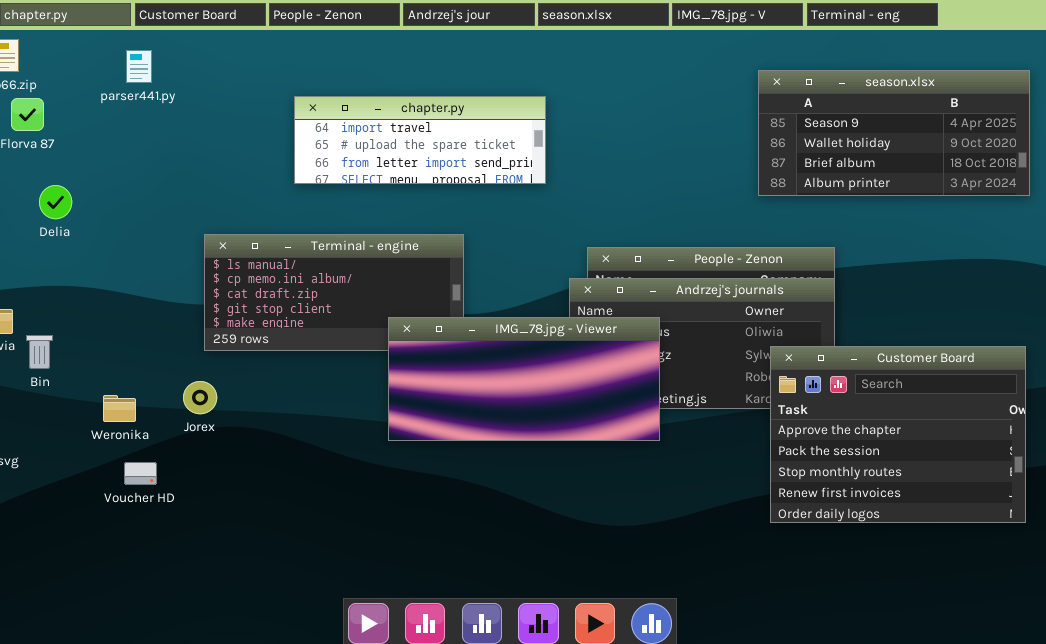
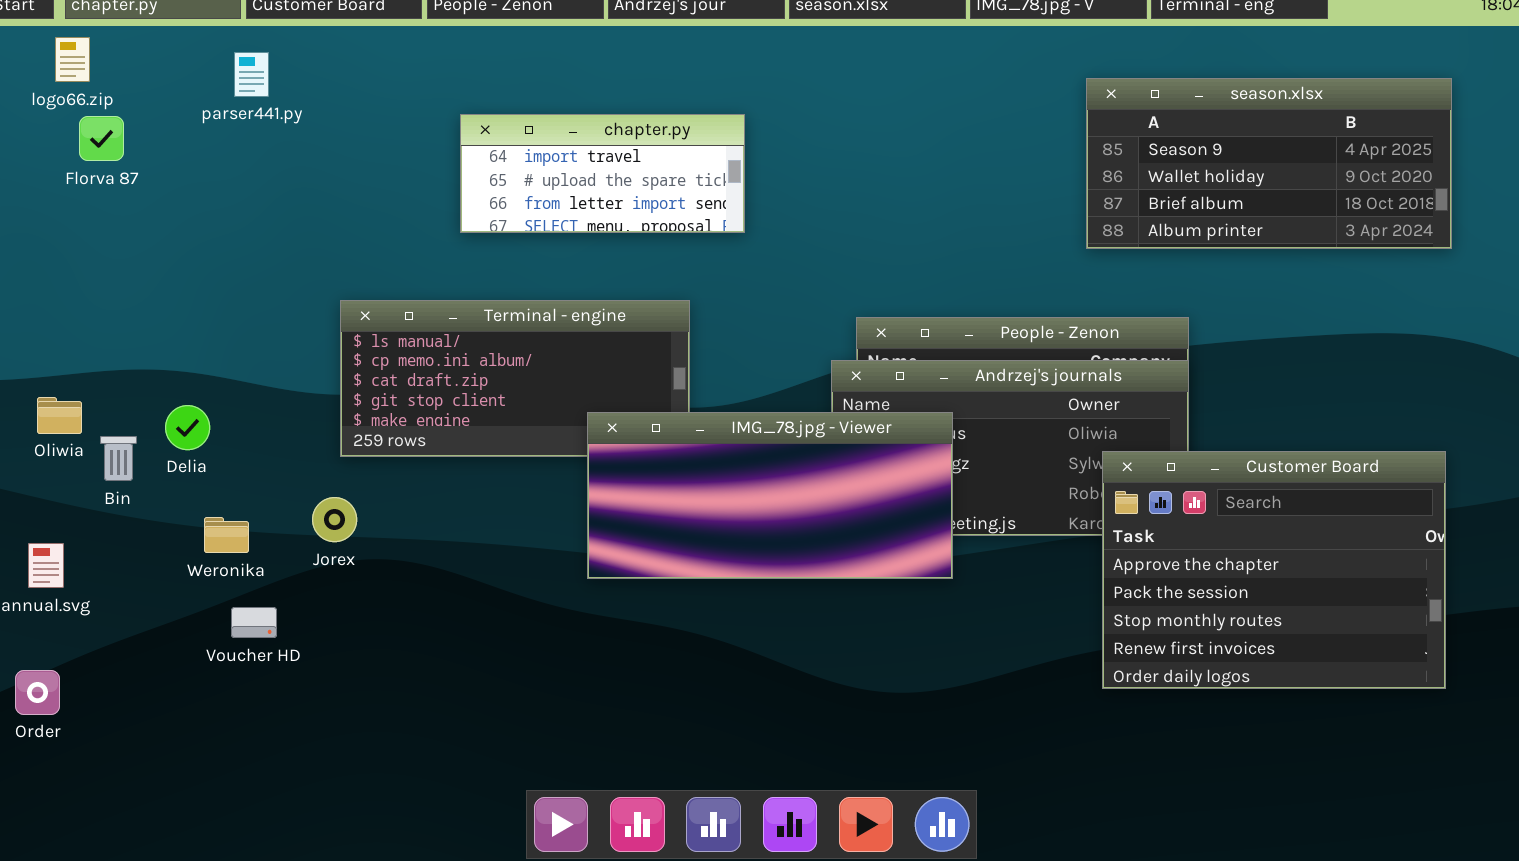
chapter.py: [294,96,546,184] -> [460,114,745,233], resized
Delia: [39,185,72,219] -> [165,405,210,450], moved

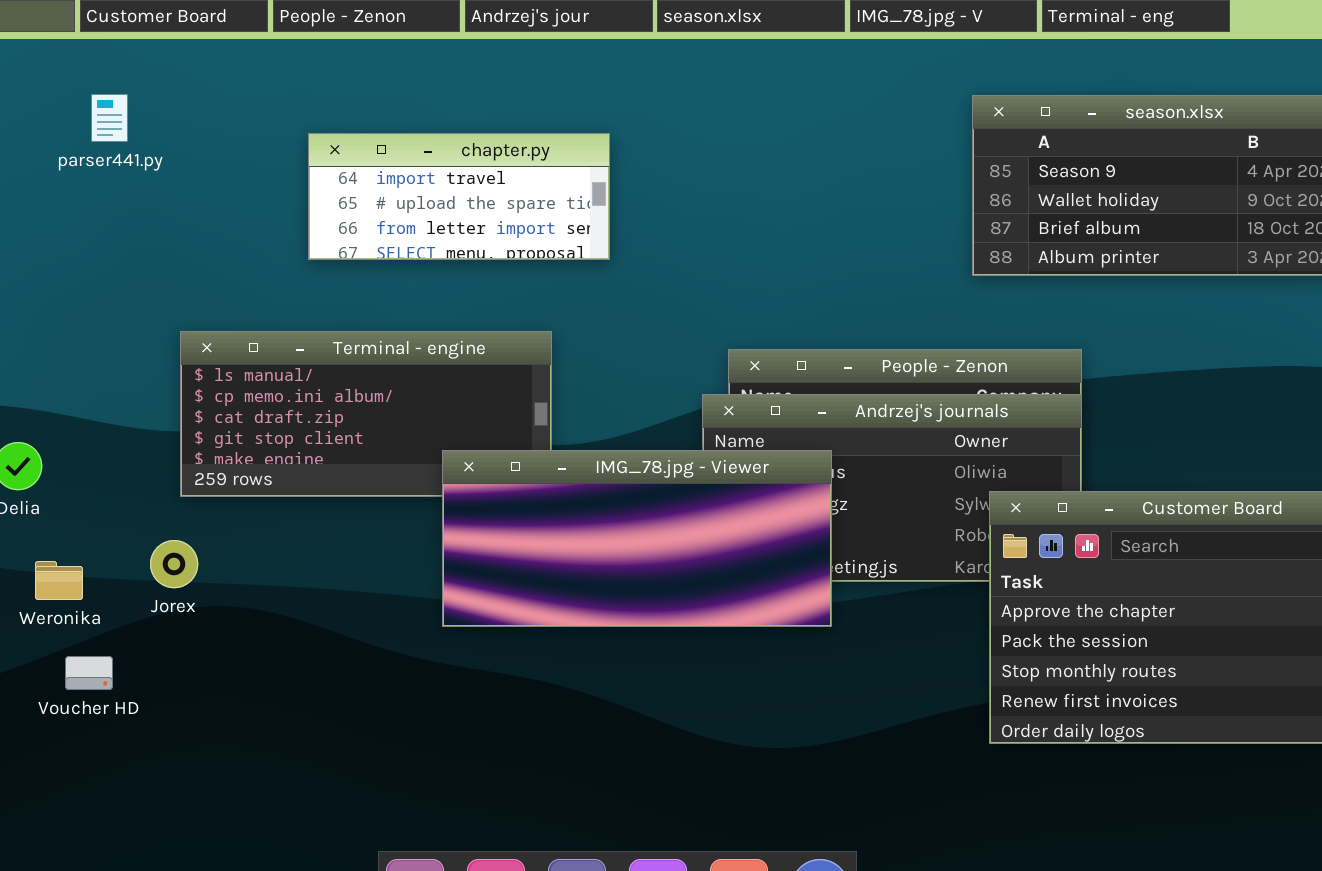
parser441.py: [234,52,269,97] -> [91,94,128,142], moved

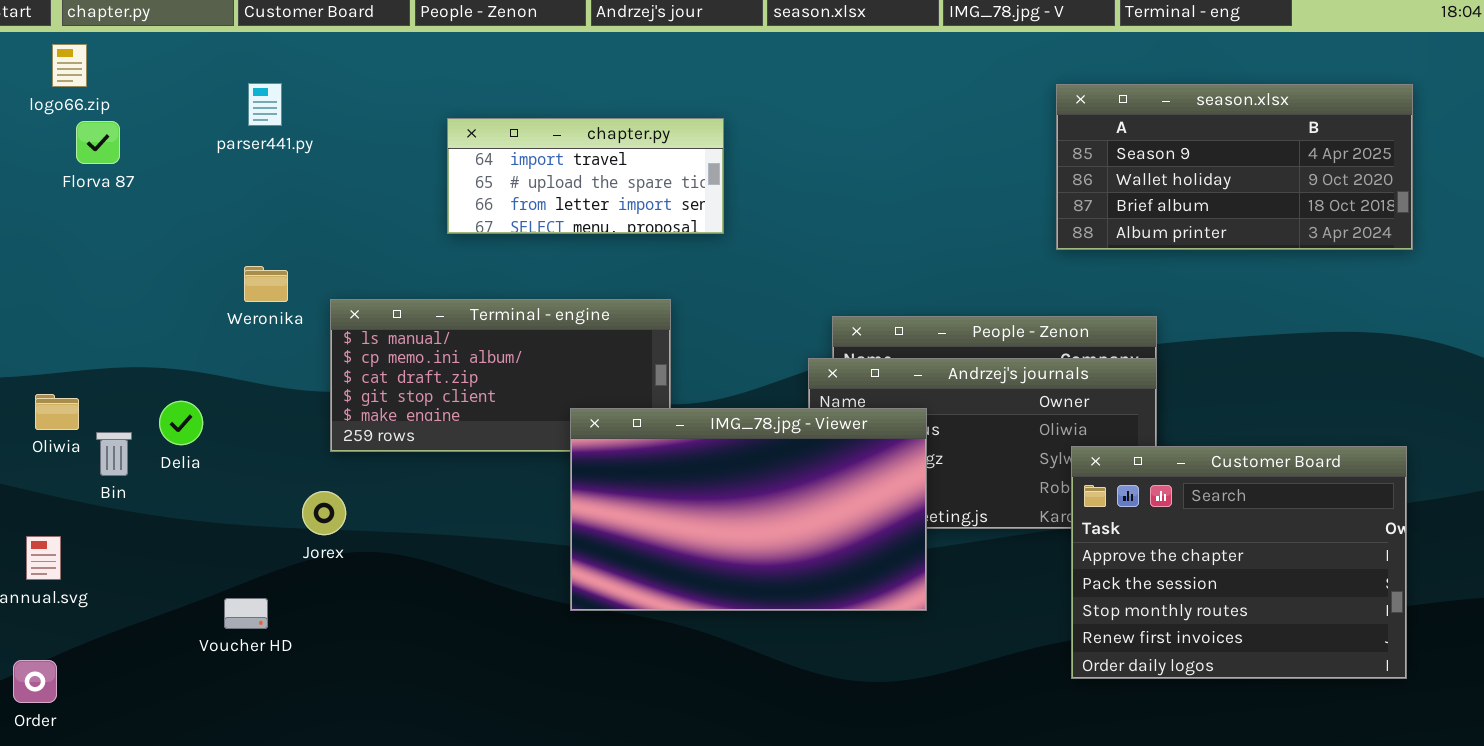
IMG_78.jpg - Viewer: [442,450,832,627] -> [570,408,927,611], resized
Weronika: [35,561,83,600] -> [244,266,288,302], moved

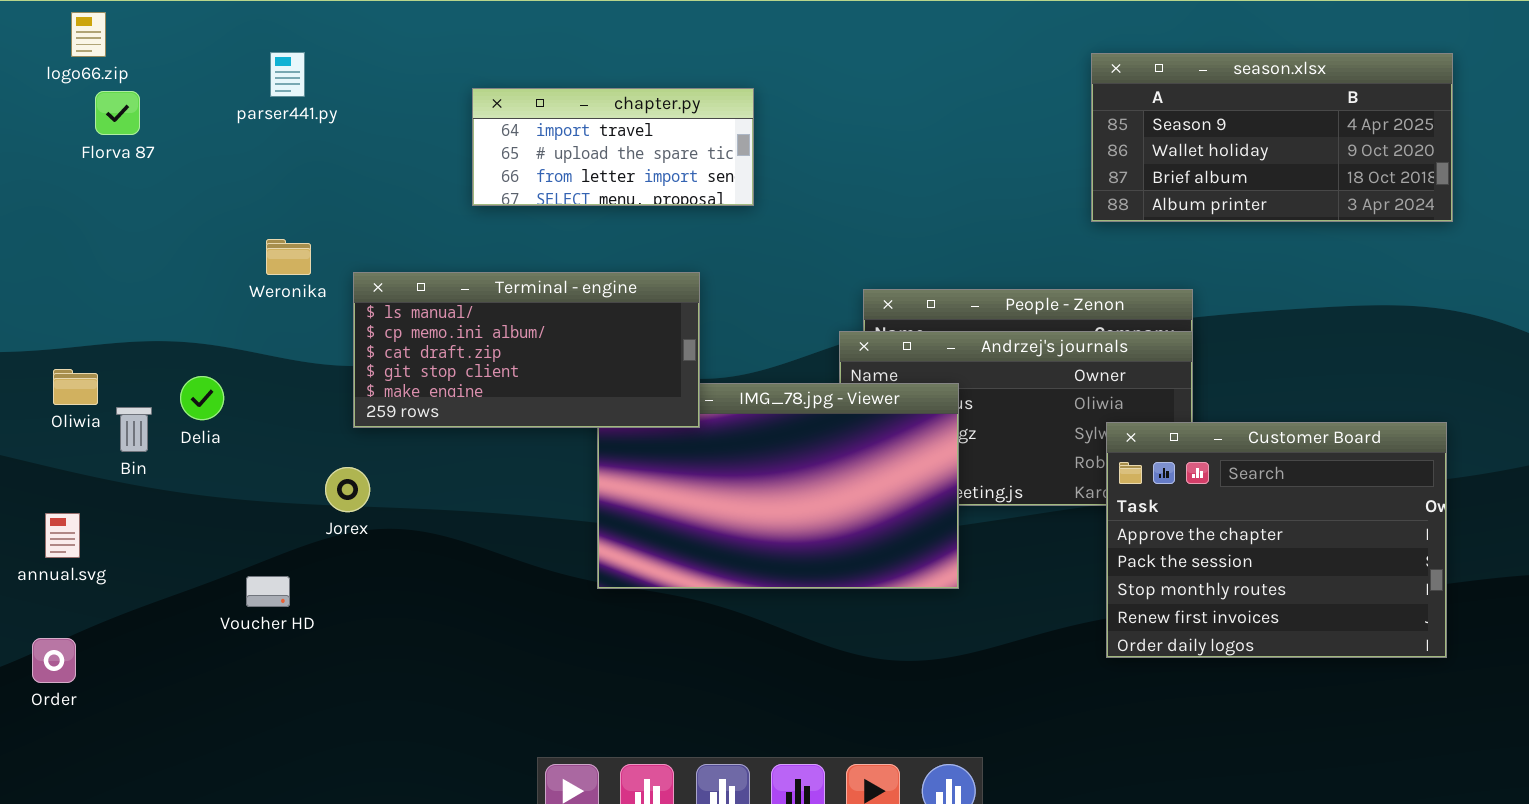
Terminal - engine: [330,299,671,452] -> [353,272,700,428], raised

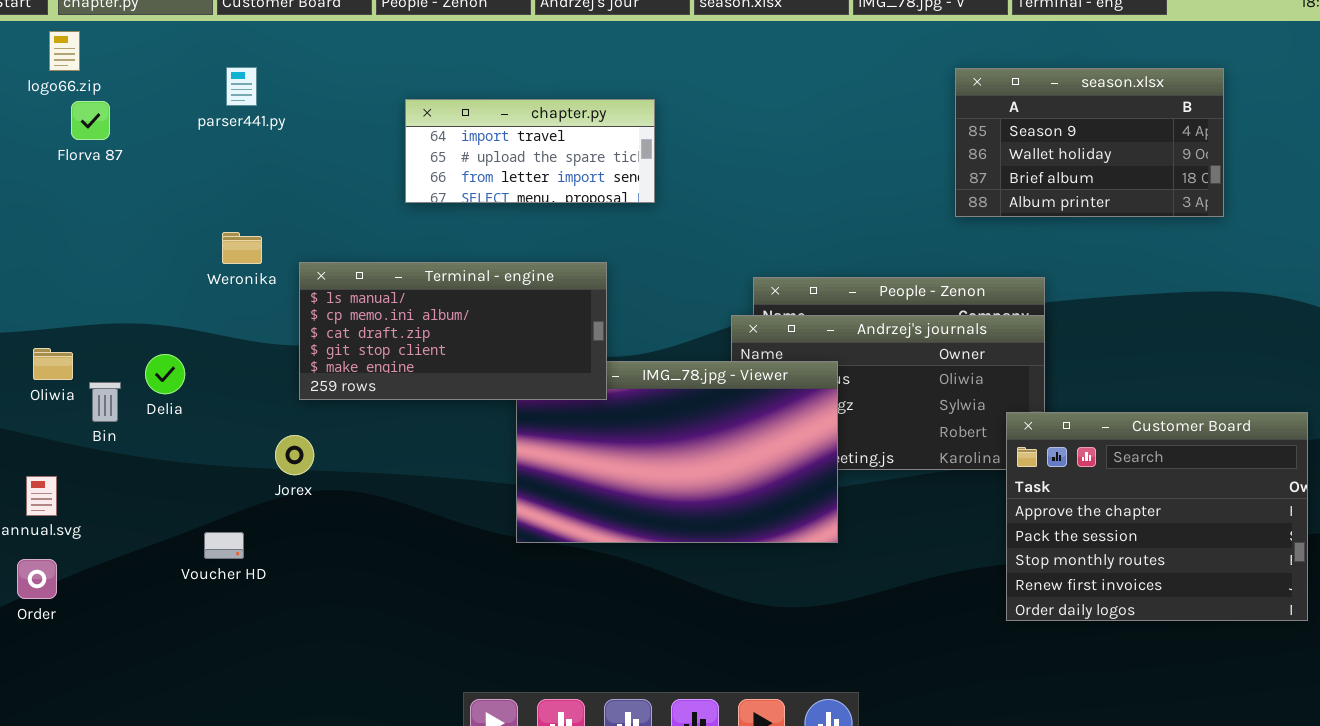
season.xlsx: [1091,53,1453,222] -> [955,68,1224,217], resized
Customer Board: [1106,422,1447,658] -> [1006,412,1308,621], moved
Order: [32,638,76,683] -> [17,559,57,599], moved

